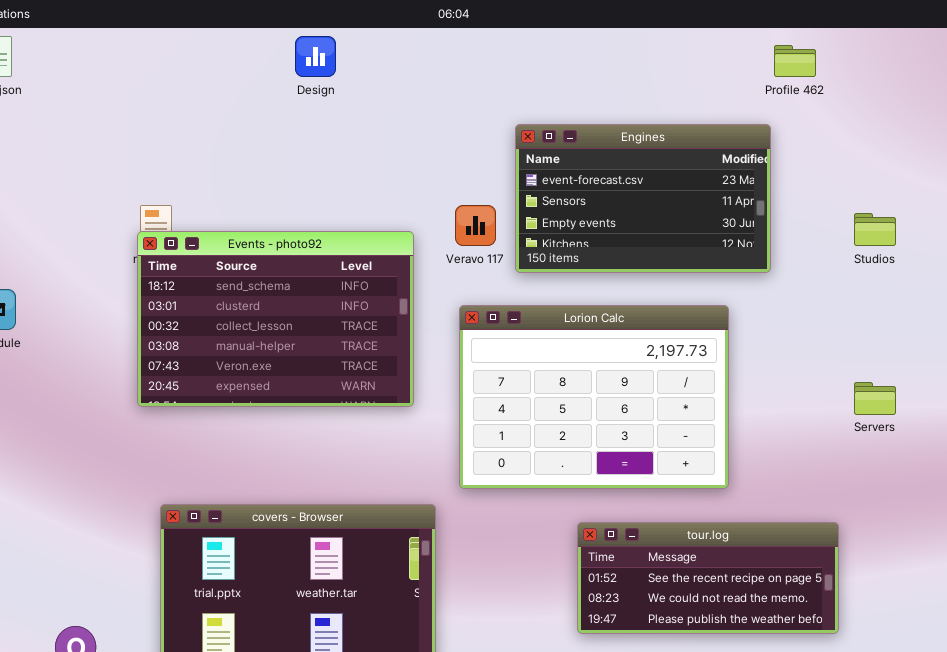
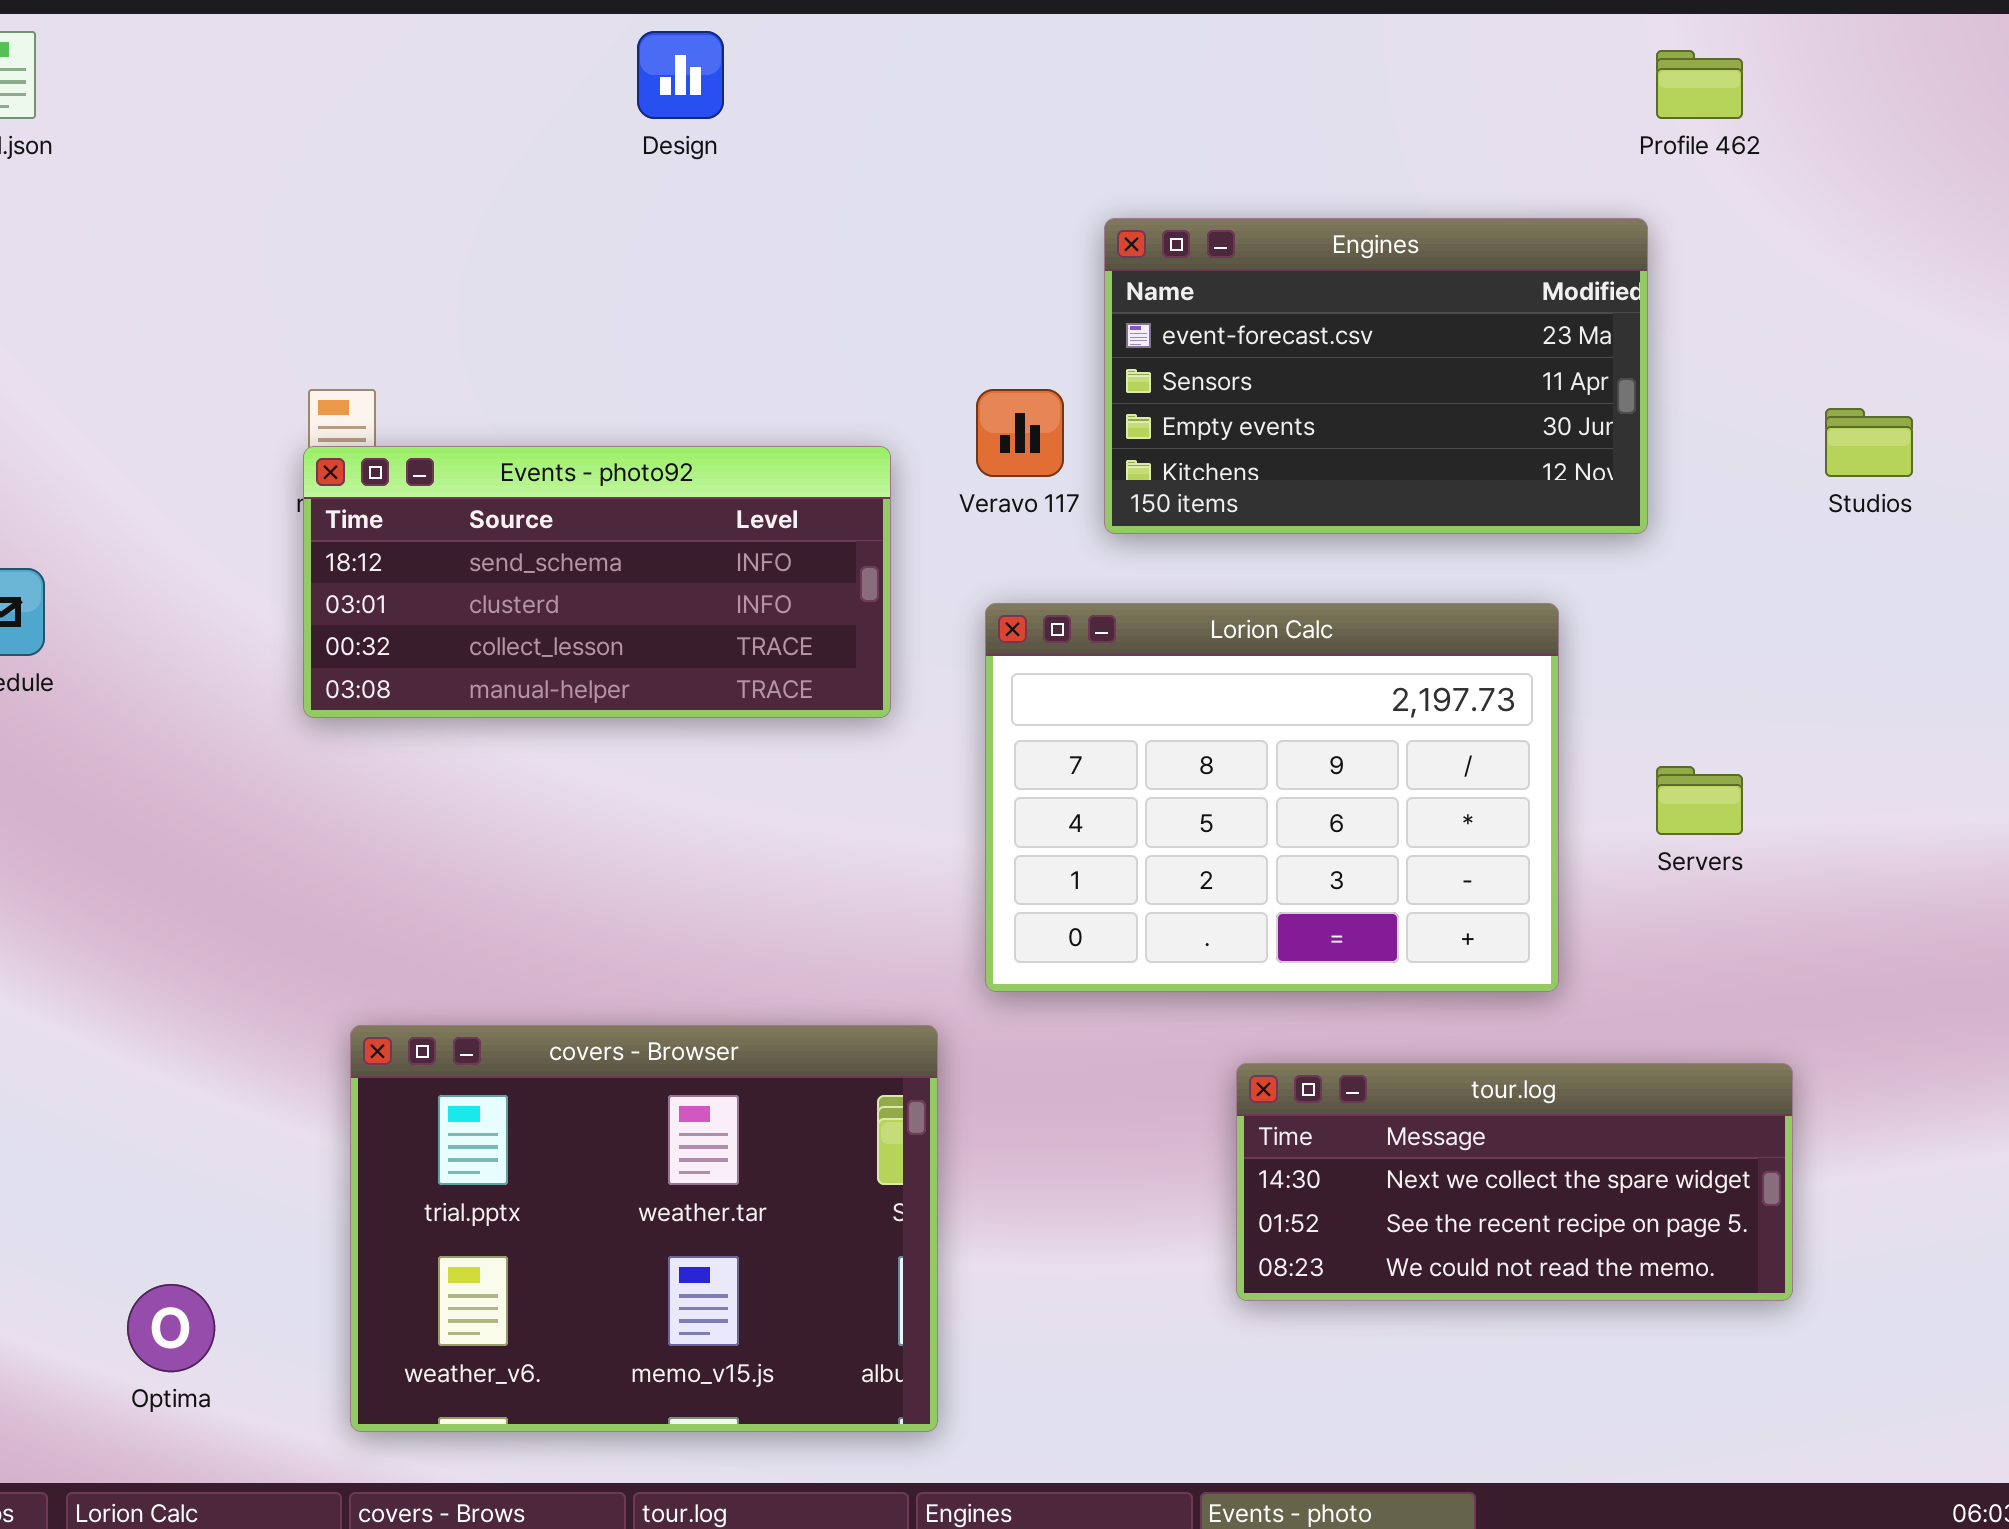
Events - photo92: [137,231,414,407] -> [303,446,891,718], resized
Servers: [854,382,896,415] -> [1656,766,1743,835], moved
tour.log: [577,522,839,634] -> [1236,1063,1793,1301], scrolled up 1 row

